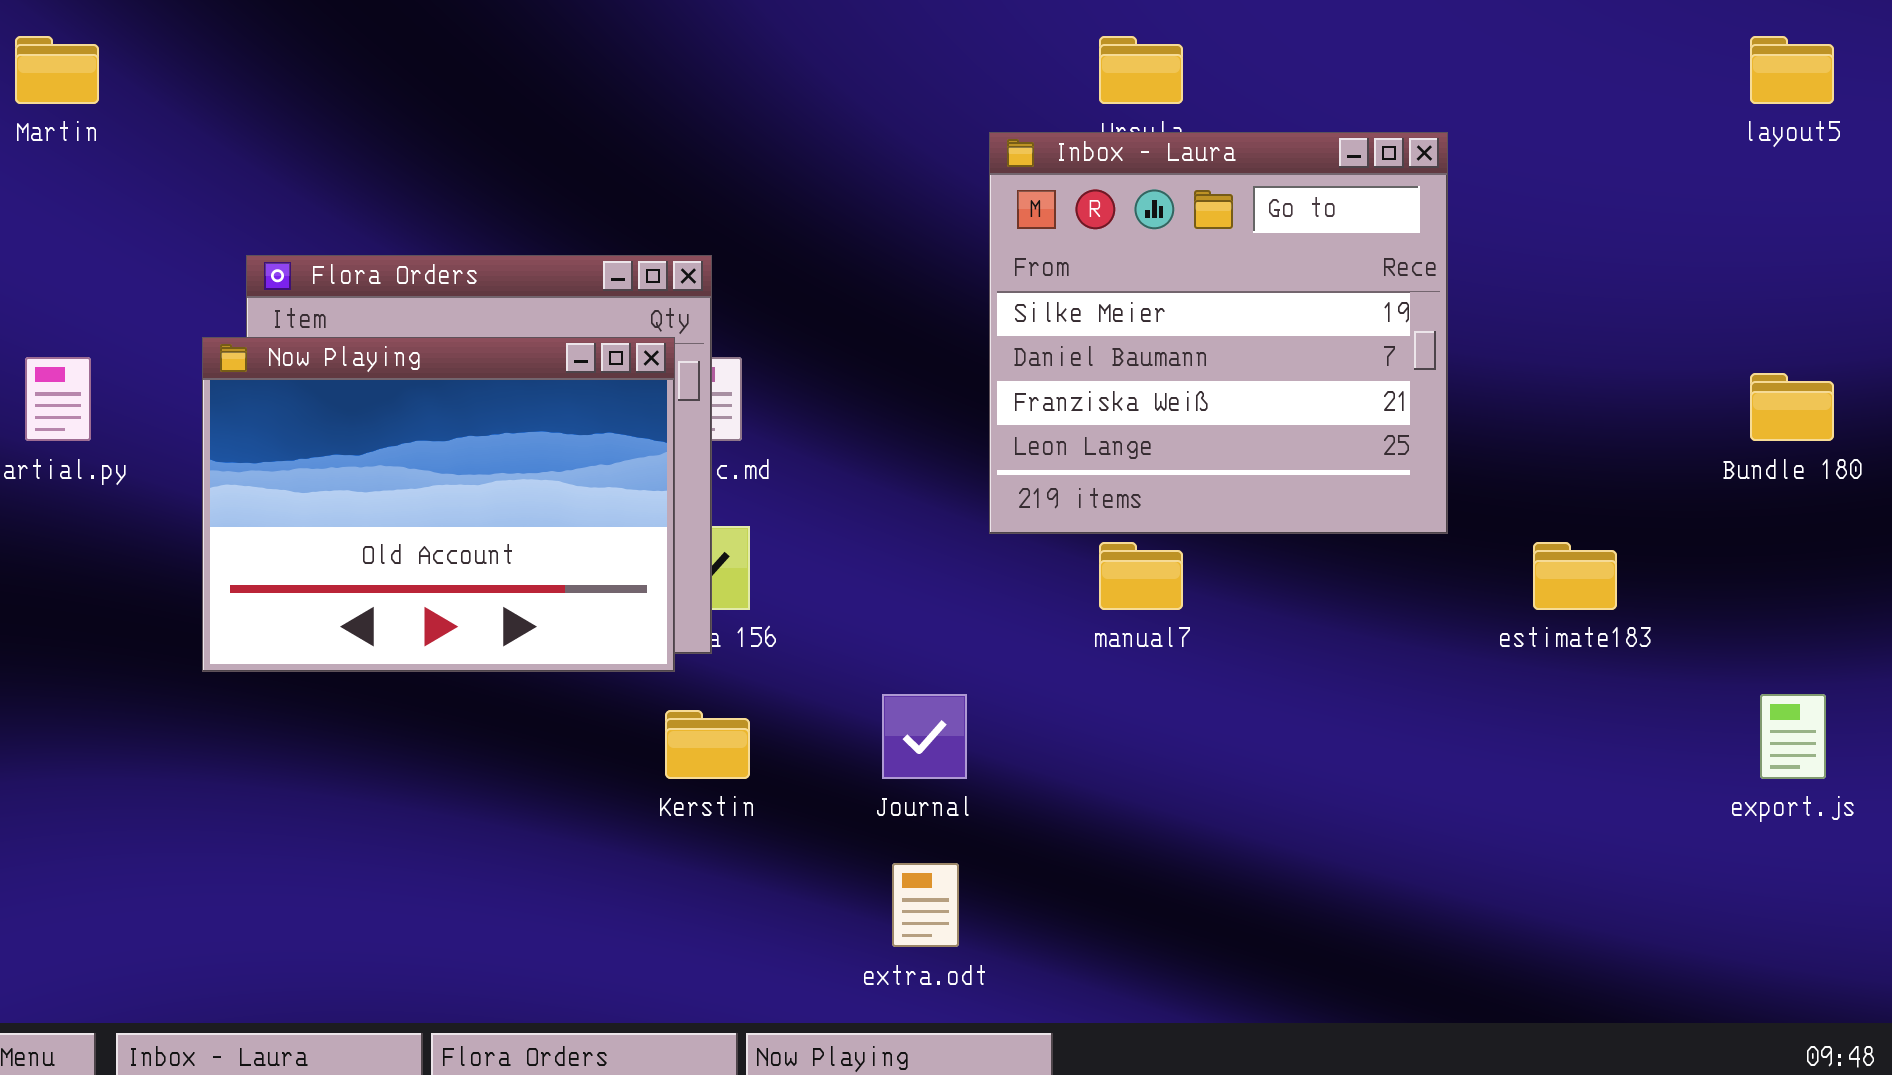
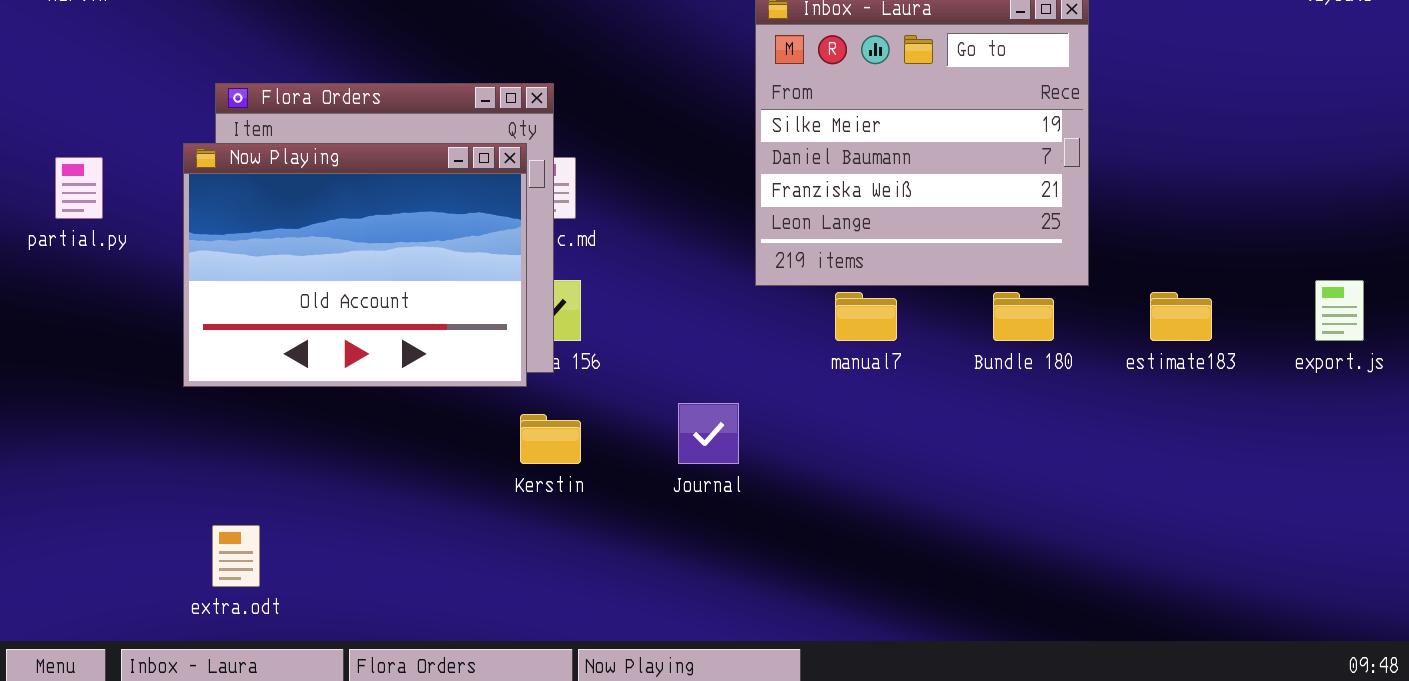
Bundle 180: [1750,373,1834,441] -> [993,292,1054,341], moved
export.js: [1760,694,1826,779] -> [1315,280,1364,341], moved
extra.odt: [892,863,959,947] -> [212,525,260,587], moved

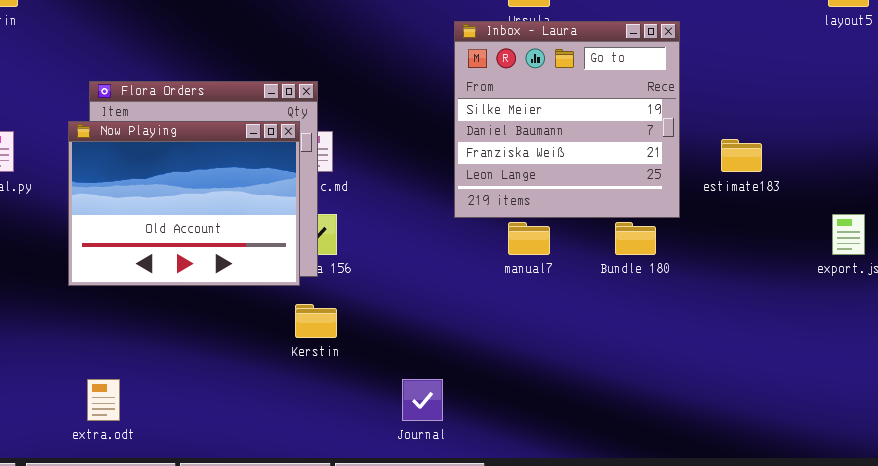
estimate183: [1150,292,1212,341] -> [721,139,762,172], moved
Journal: [678,403,739,464] -> [402,379,443,421], moved

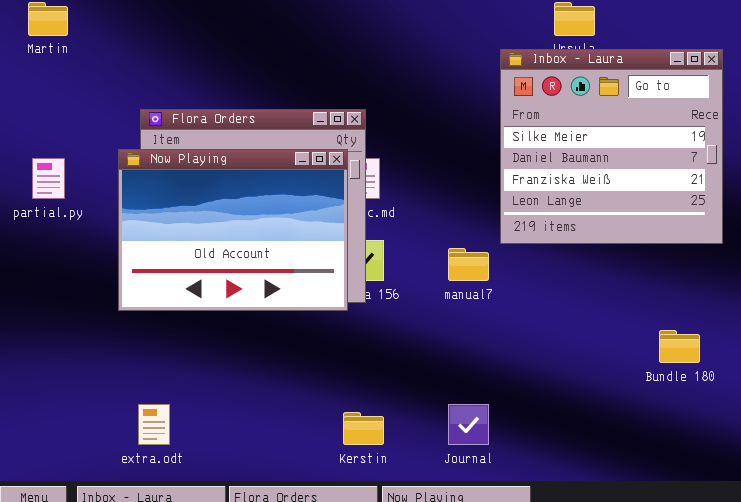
manual7: [508,222,550,255] -> [448,248,489,281], moved
Bundle 180: [615,222,656,255] -> [659,330,700,363], moved
Kerstin: [295,304,337,338] -> [343,412,384,445], moved

